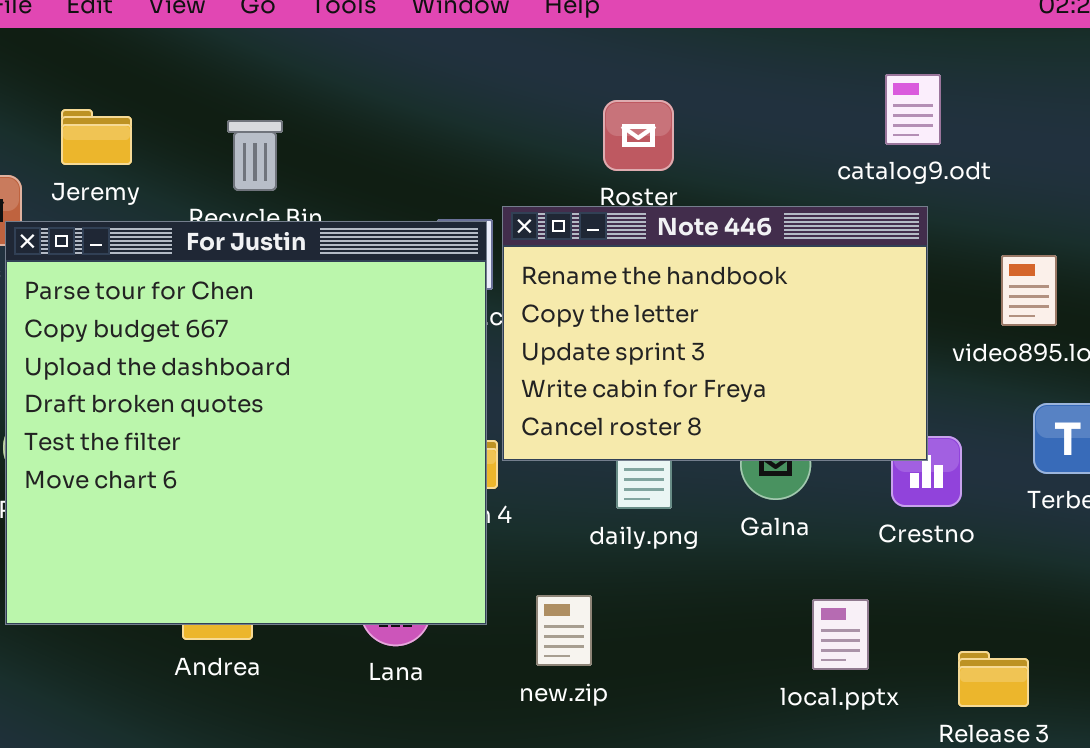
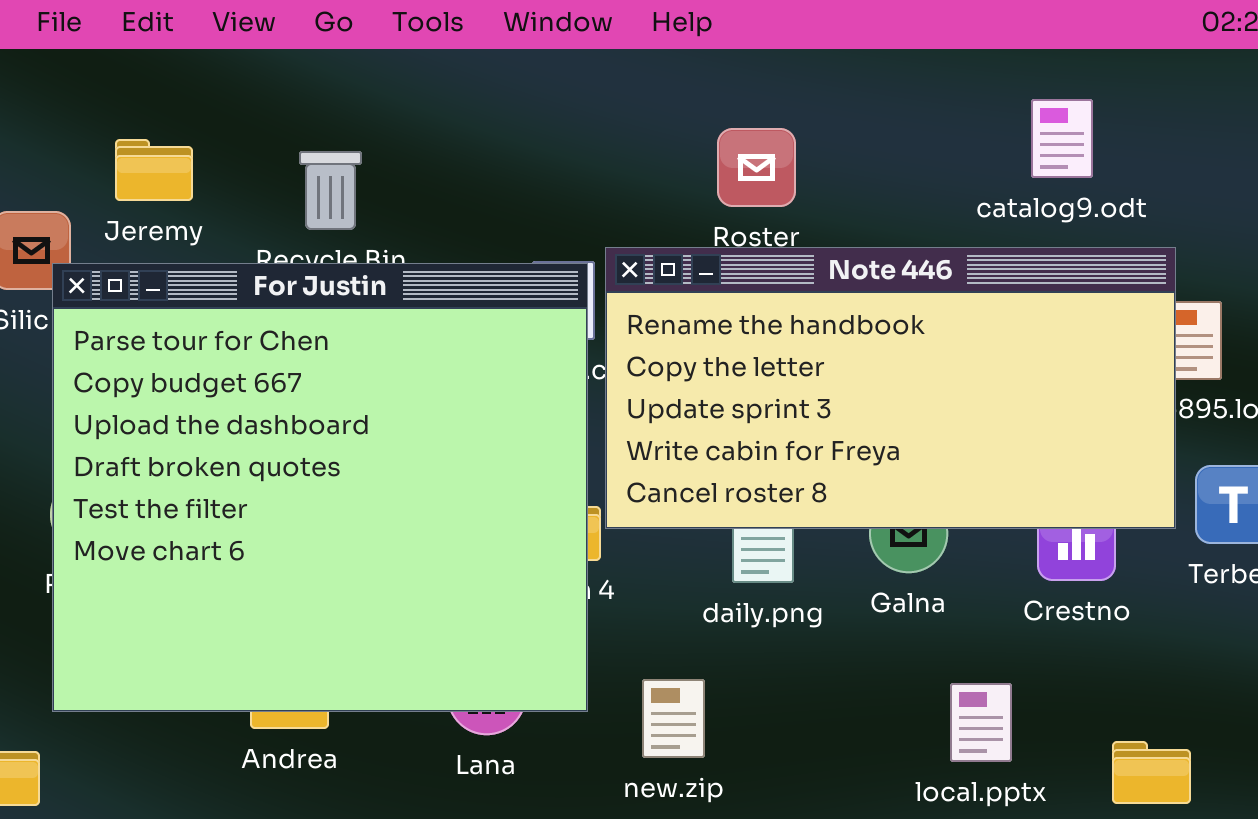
Note 446: [502,206,928,461] -> [605,247,1176,529], resized

